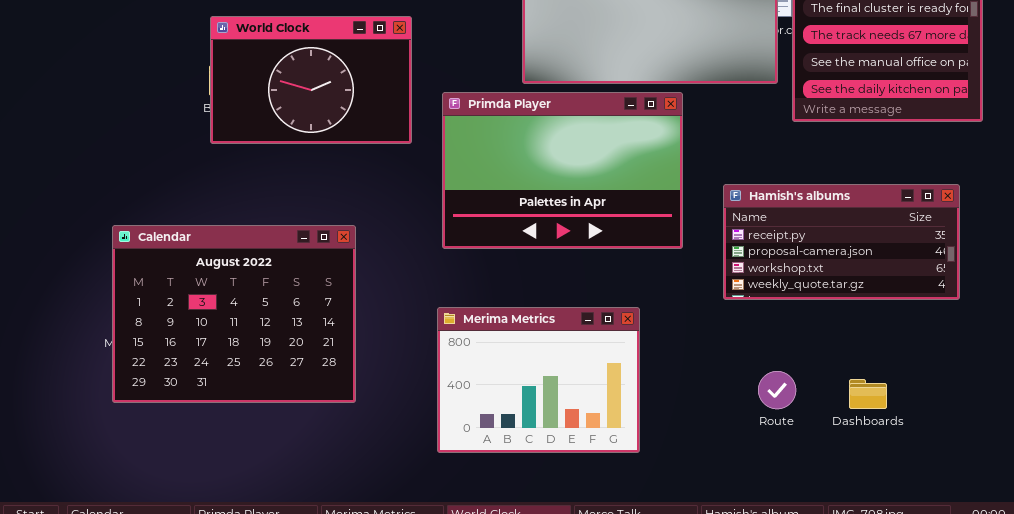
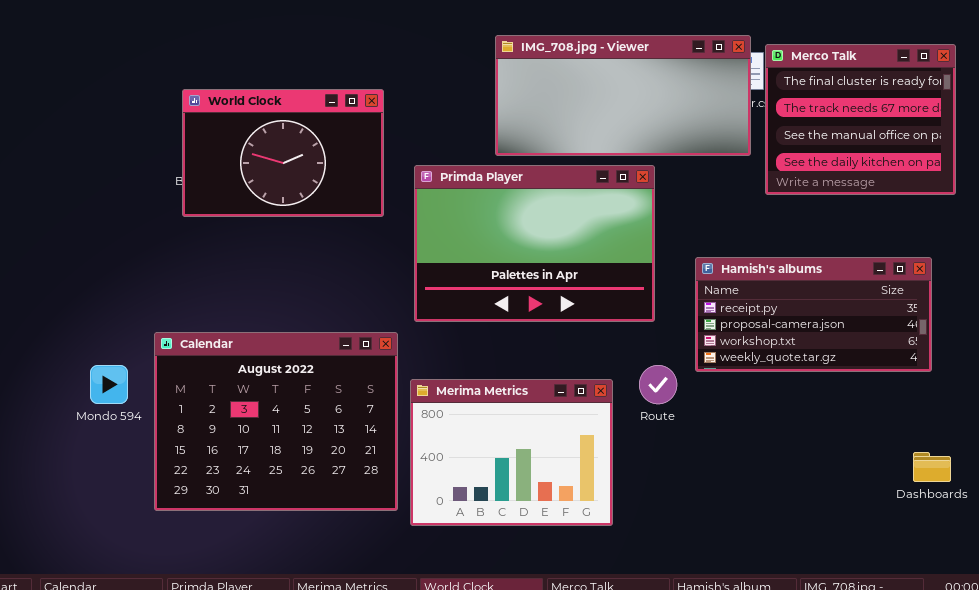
Calendar: [112,225,356,403] -> [154,332,398,511], moved
Route: [758,371,796,409] -> [639,365,677,404], moved
Dashboards: [849,379,887,409] -> [913,452,951,482], moved

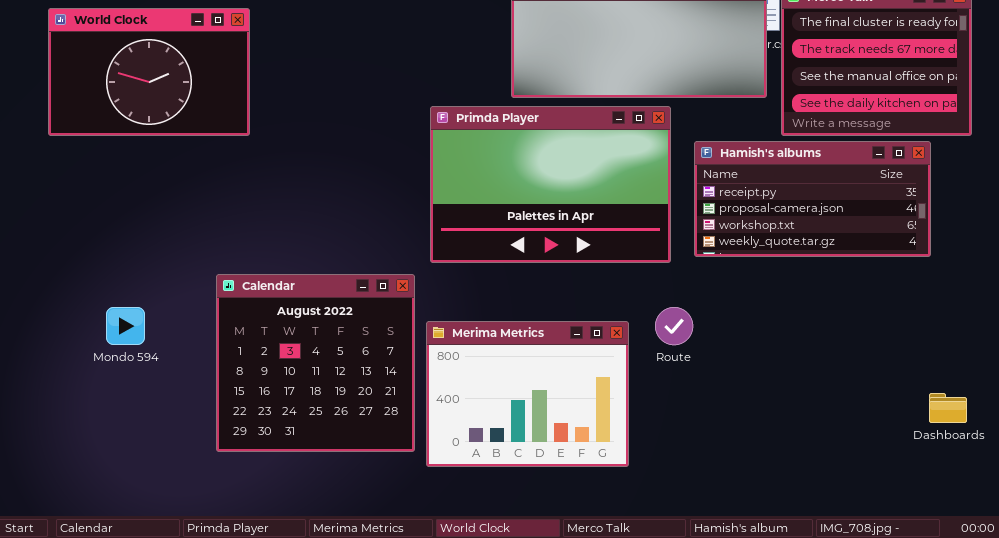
World Clock: [182,89,384,217] -> [48,8,250,136], moved
Hamish's albums: [695,257,932,372] -> [694,141,931,257], moved
Calendar: [154,332,398,511] -> [216,274,415,452], resized

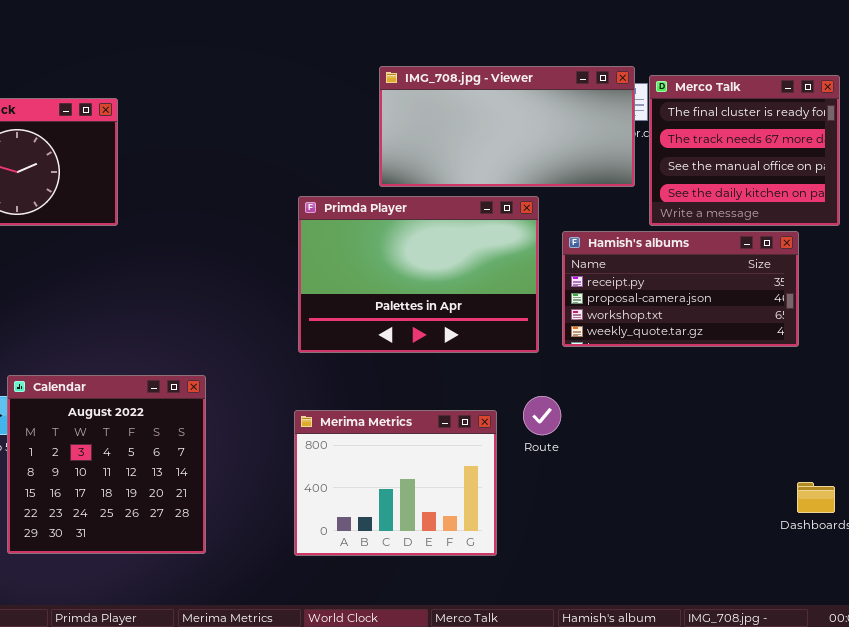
Calendar: [216,274,415,452] -> [7,375,206,554], moved

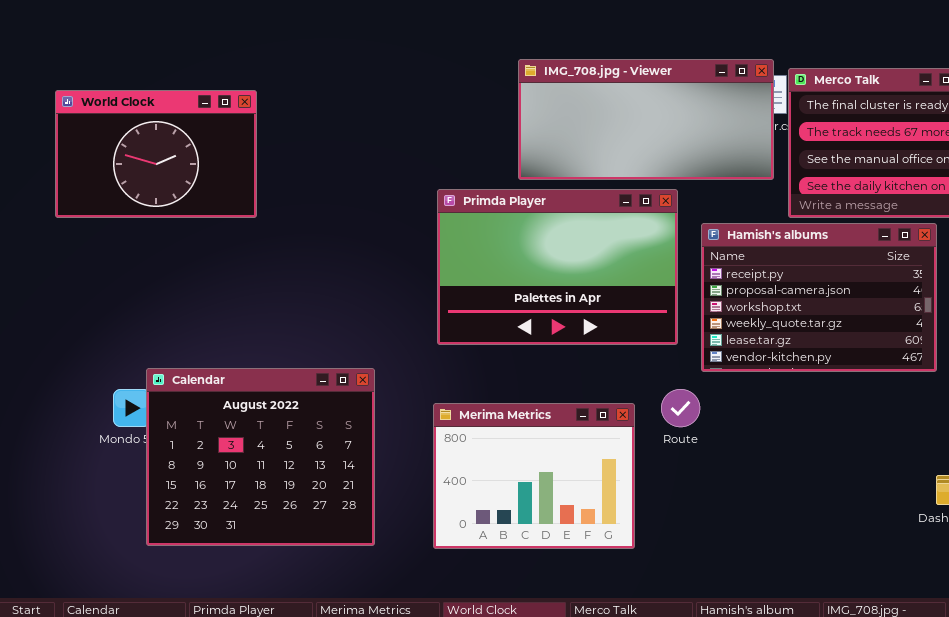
Hamish's albums: [562,231,799,347] -> [701,223,937,372], resized
Calendar: [7,375,206,554] -> [146,368,375,546], resized

